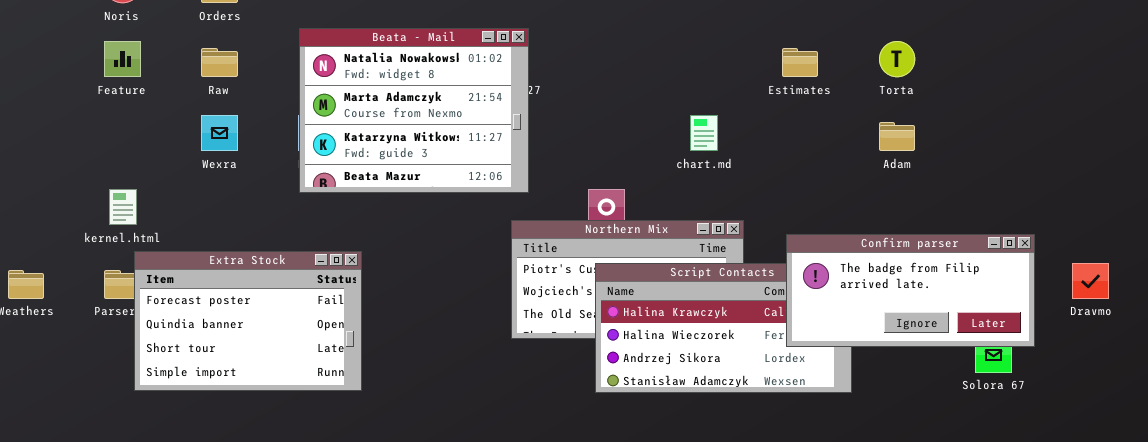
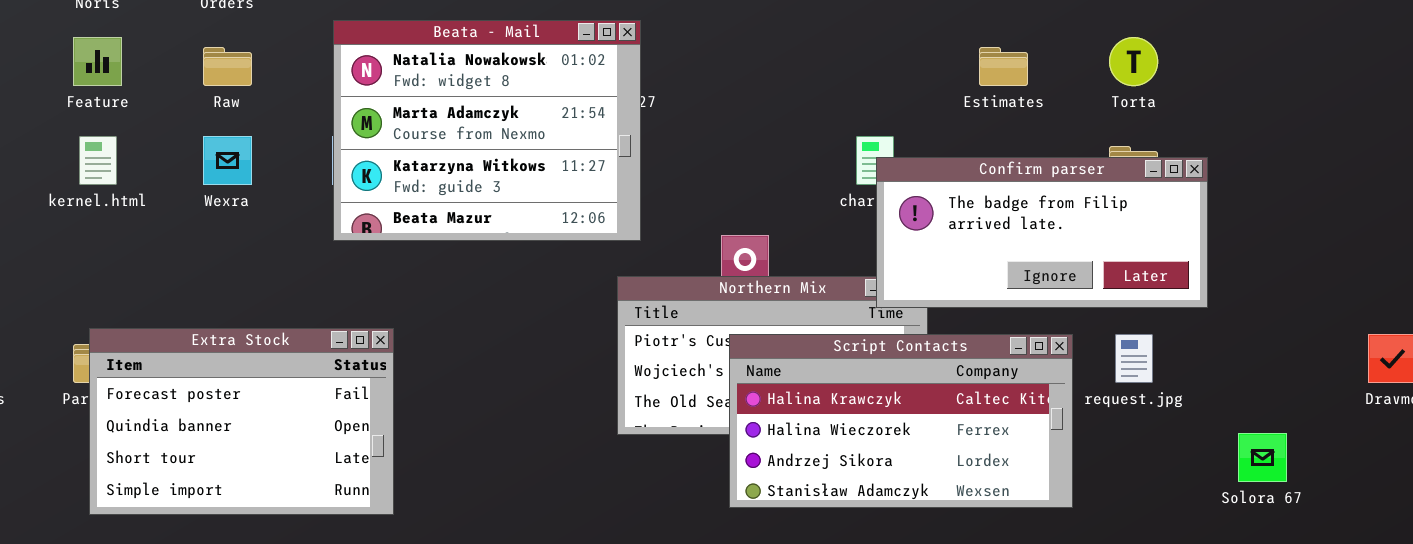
kernel.html: [109,189,137,225] -> [79,136,117,185], moved
Confirm parser: [786,234,1035,347] -> [876,157,1208,308], moved
Extra Stock: [134,251,362,391] -> [89,328,394,515], moved

